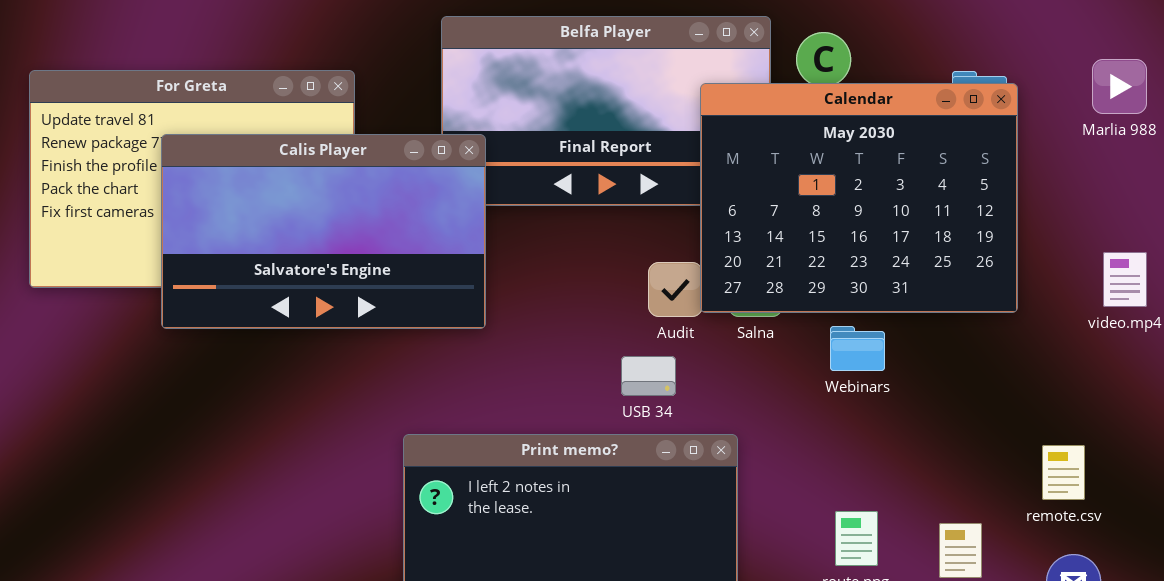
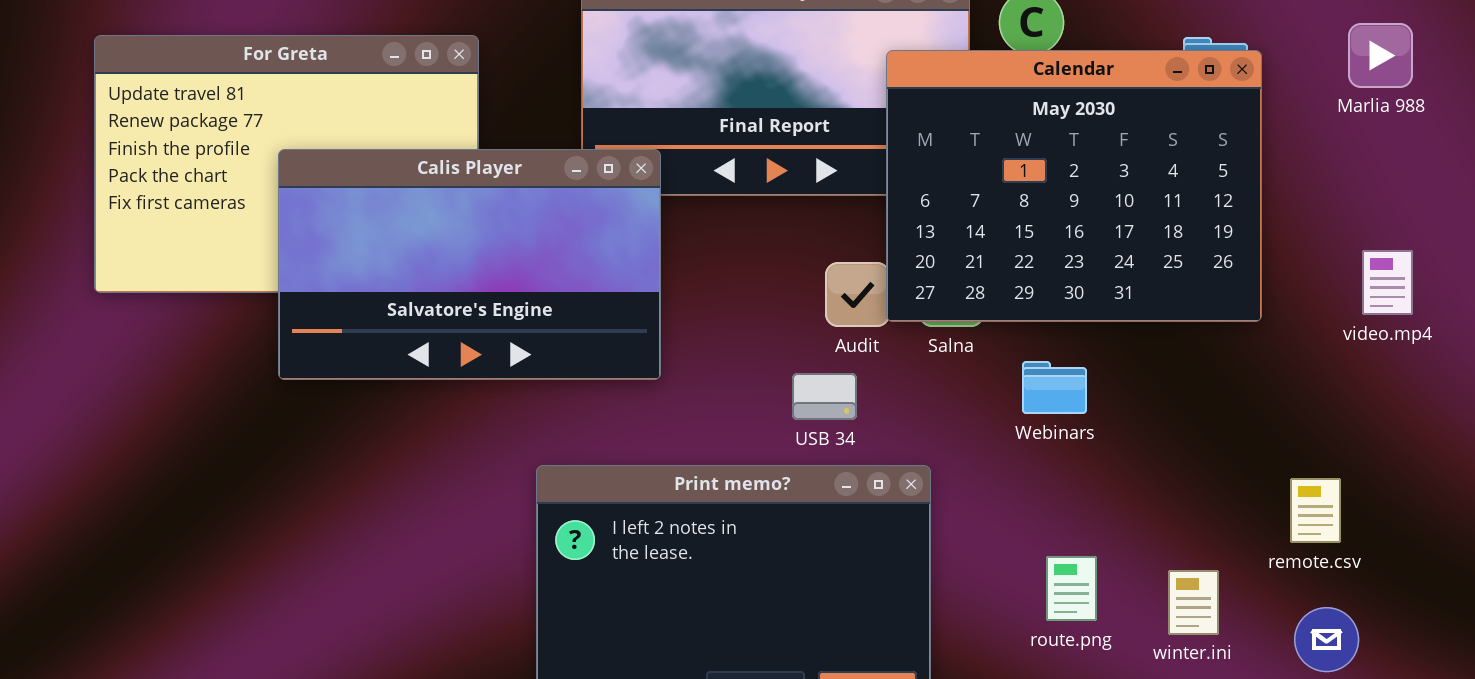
Calis Player: [161,134,486,329] -> [278,149,661,380], moved
Webinars: [830,326,885,371] -> [1022,361,1087,414], moved

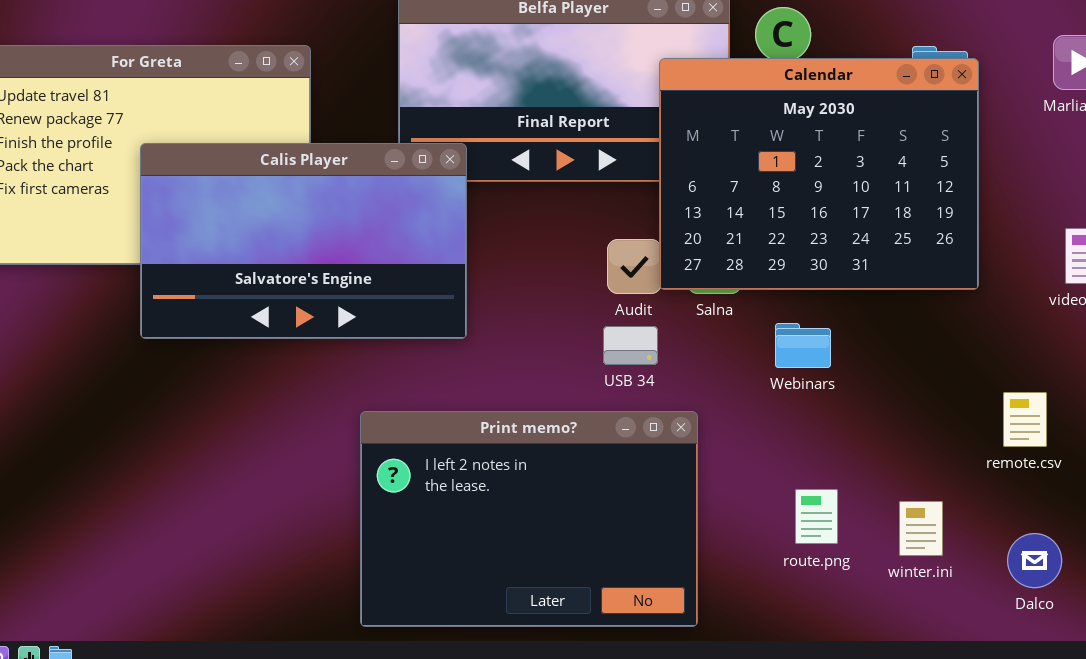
USB 34: [792,373,857,420] -> [603,326,658,365], moved
remote.csv: [1290,478,1341,543] -> [1003,392,1047,447], moved

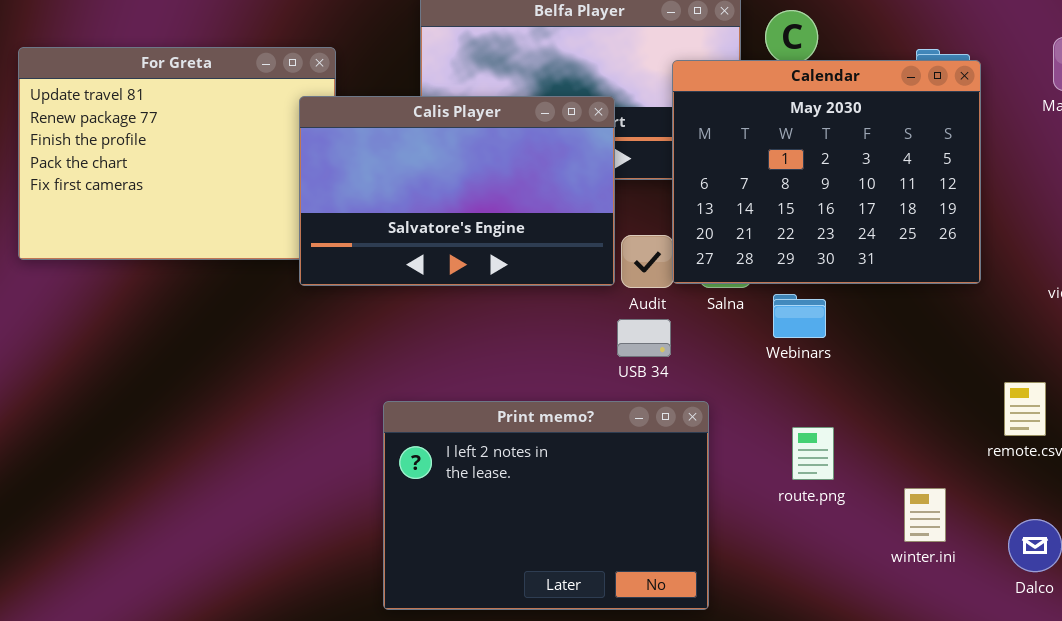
Calis Player: [140,143,467,339] -> [299,96,615,286], moved
Webinars: [775,323,831,368] -> [773,294,826,338], moved
route.png: [795,489,838,544] -> [792,427,834,480], moved

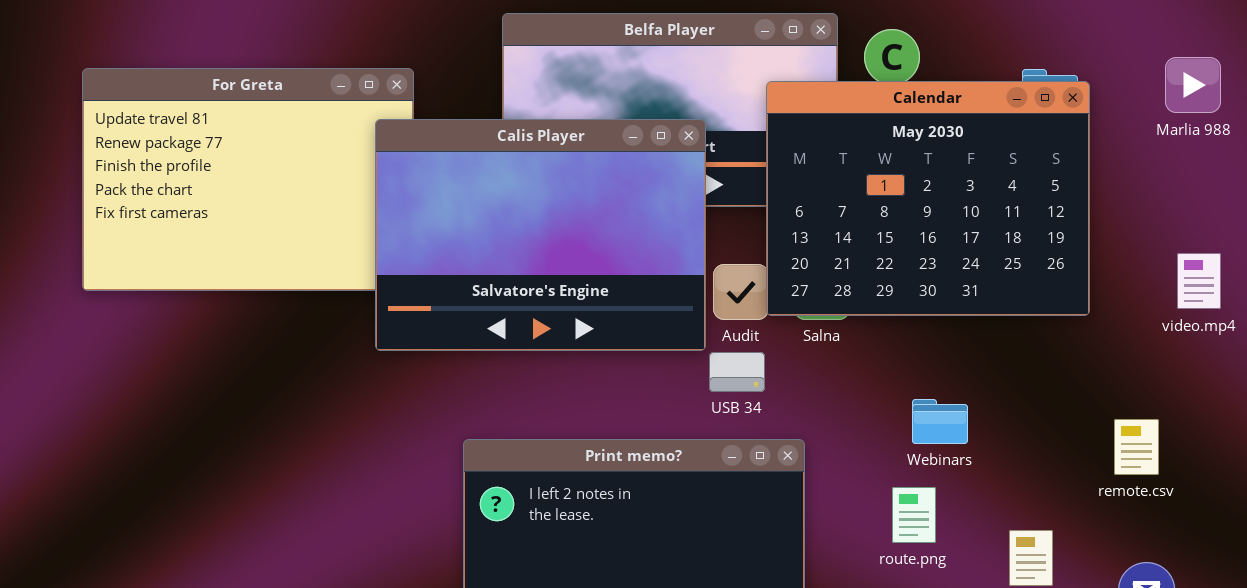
Calis Player: [299,96,615,286] -> [375,119,706,351], resized
Webinars: [773,294,826,338] -> [912,399,968,444], moved
route.png: [792,427,834,480] -> [892,487,936,543], moved

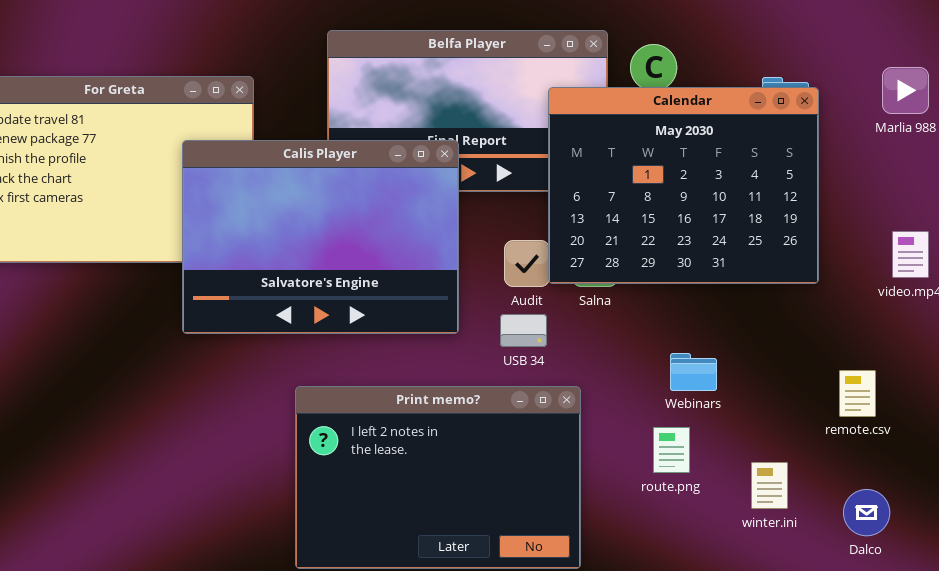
Calis Player: [375,119,706,351] -> [182,140,459,334], moved

